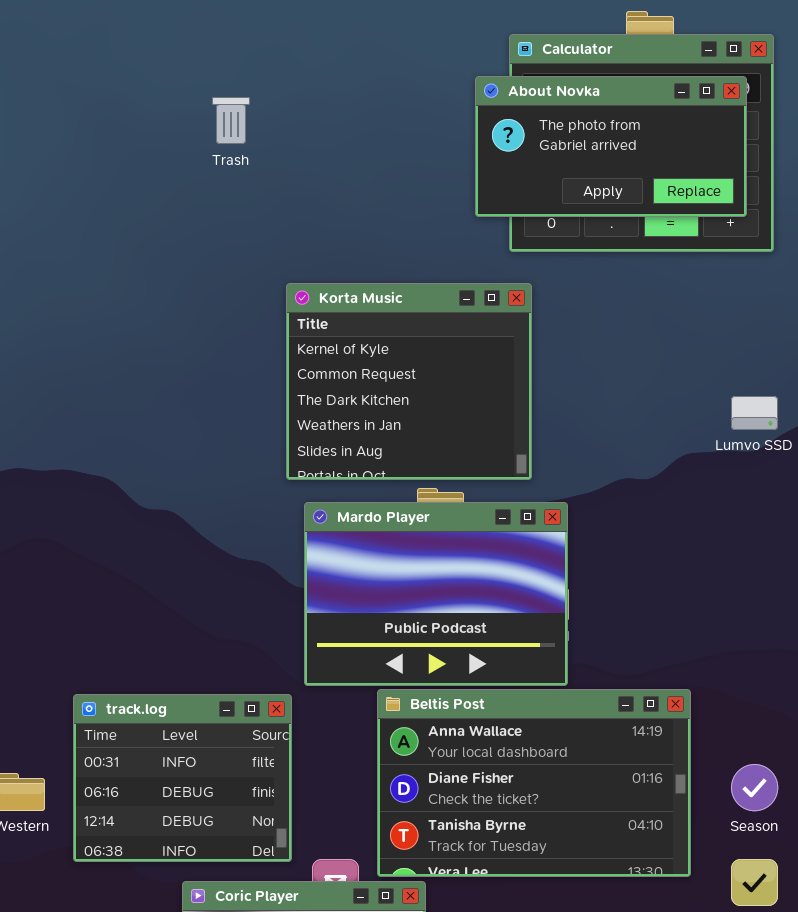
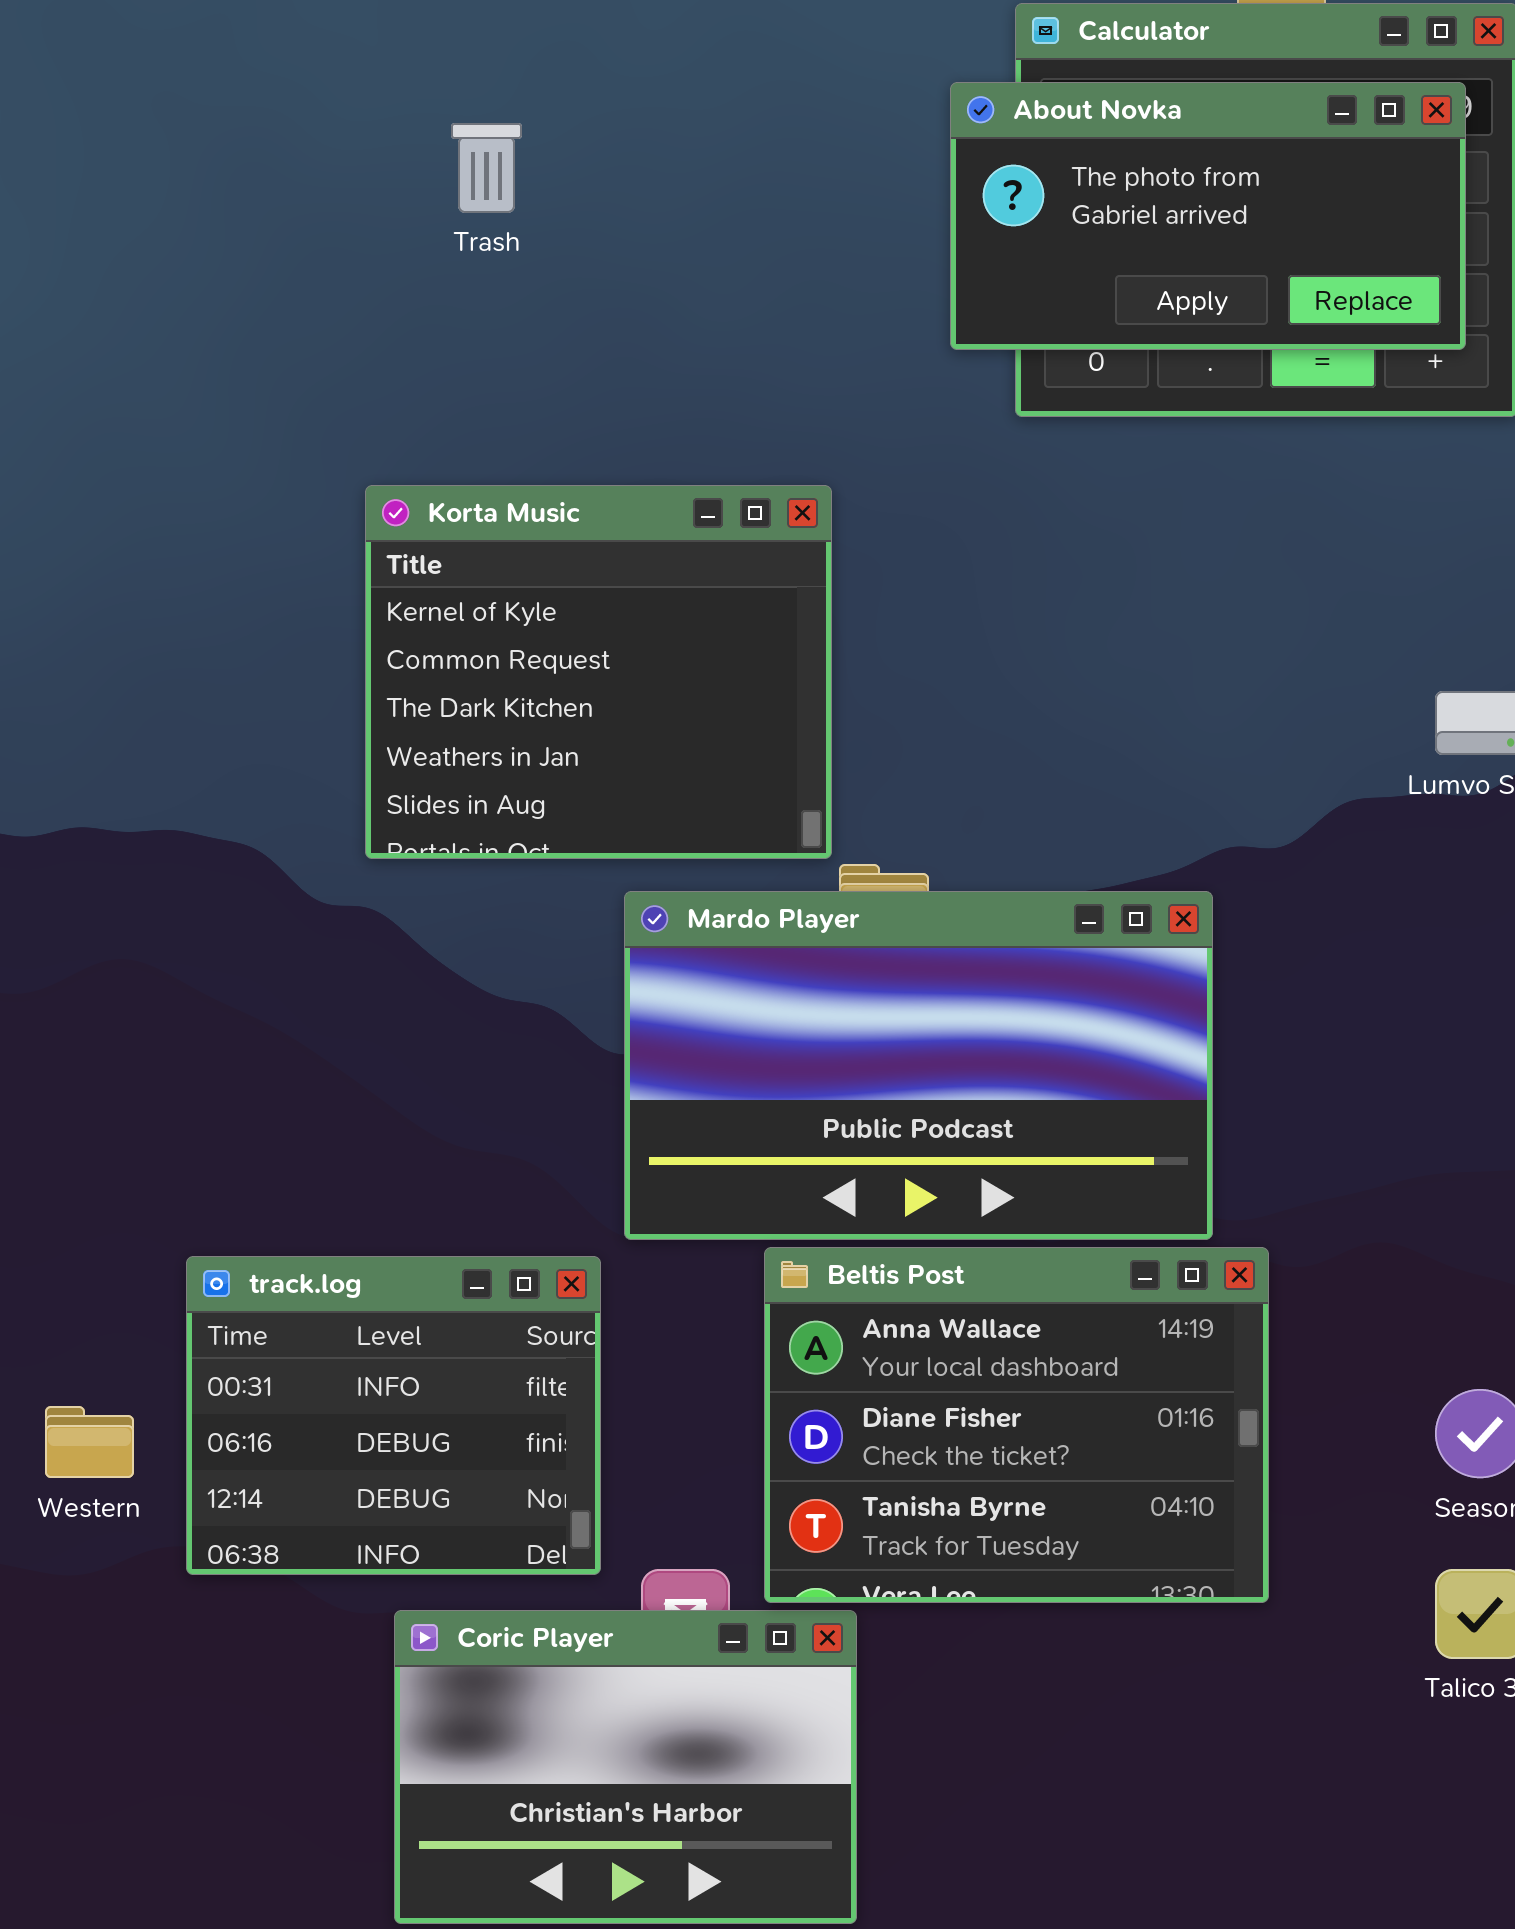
Korta Music: [286,283,532,480] -> [365,485,832,859], moved
Mardo Player: [304,502,568,686] -> [624,891,1213,1240], resized
Beltis Post: [377,689,691,877] -> [764,1247,1269,1603], resized

